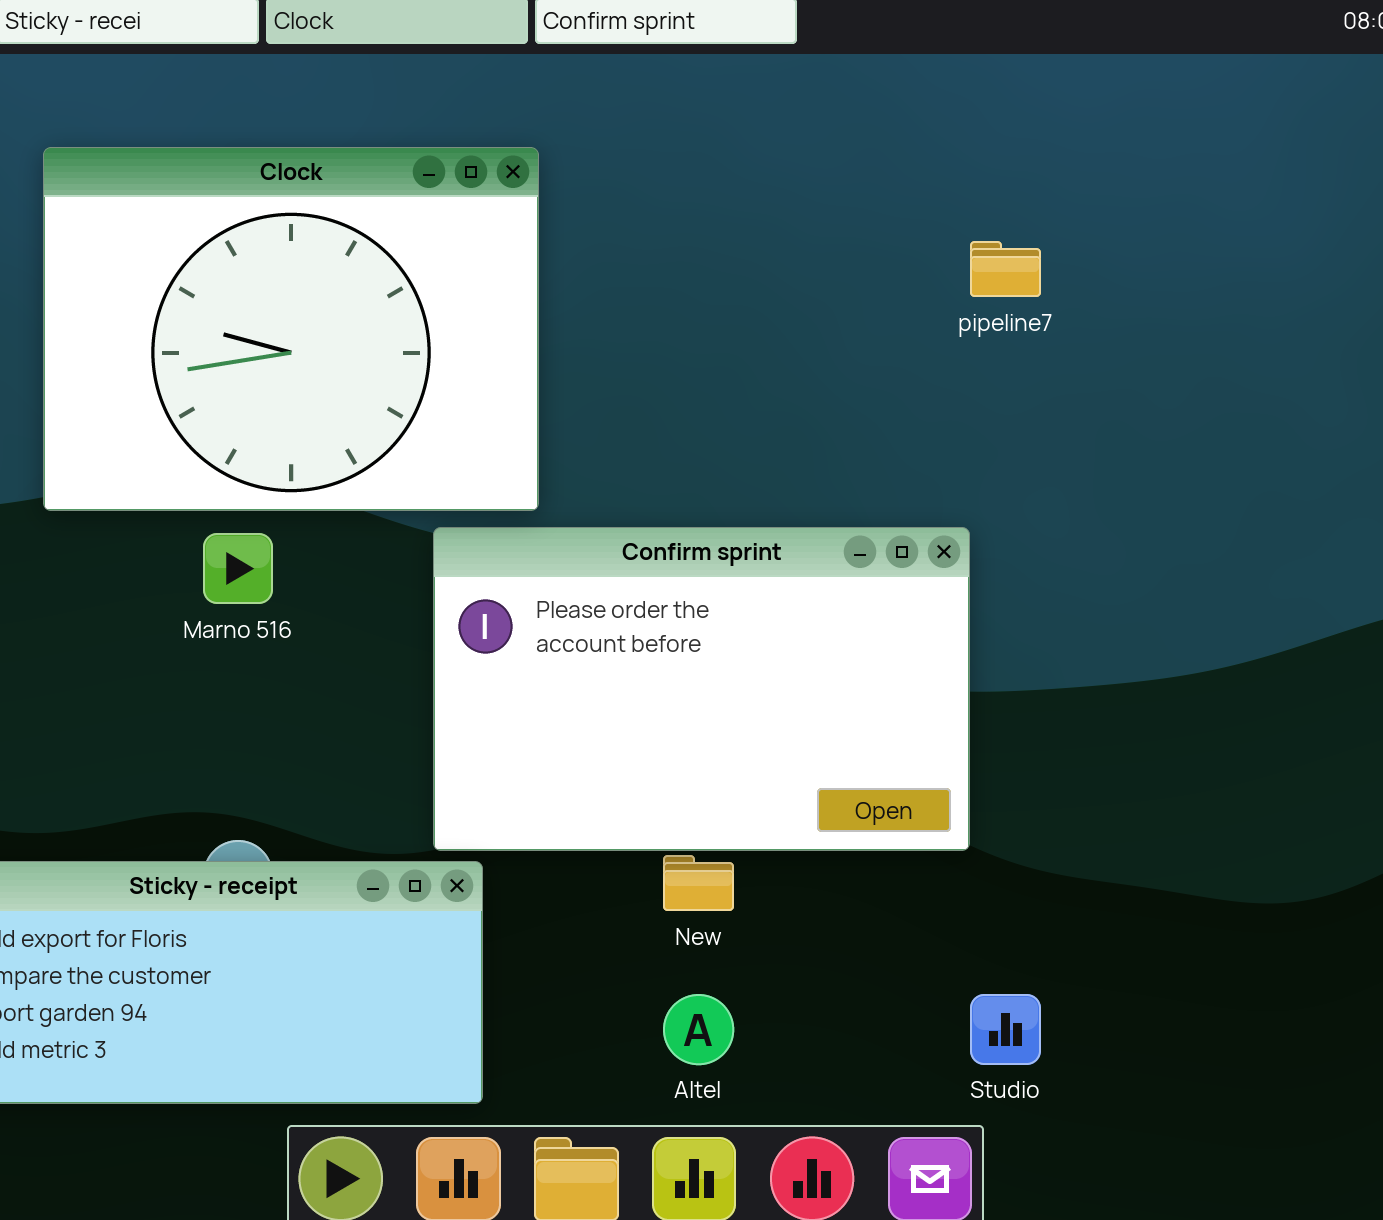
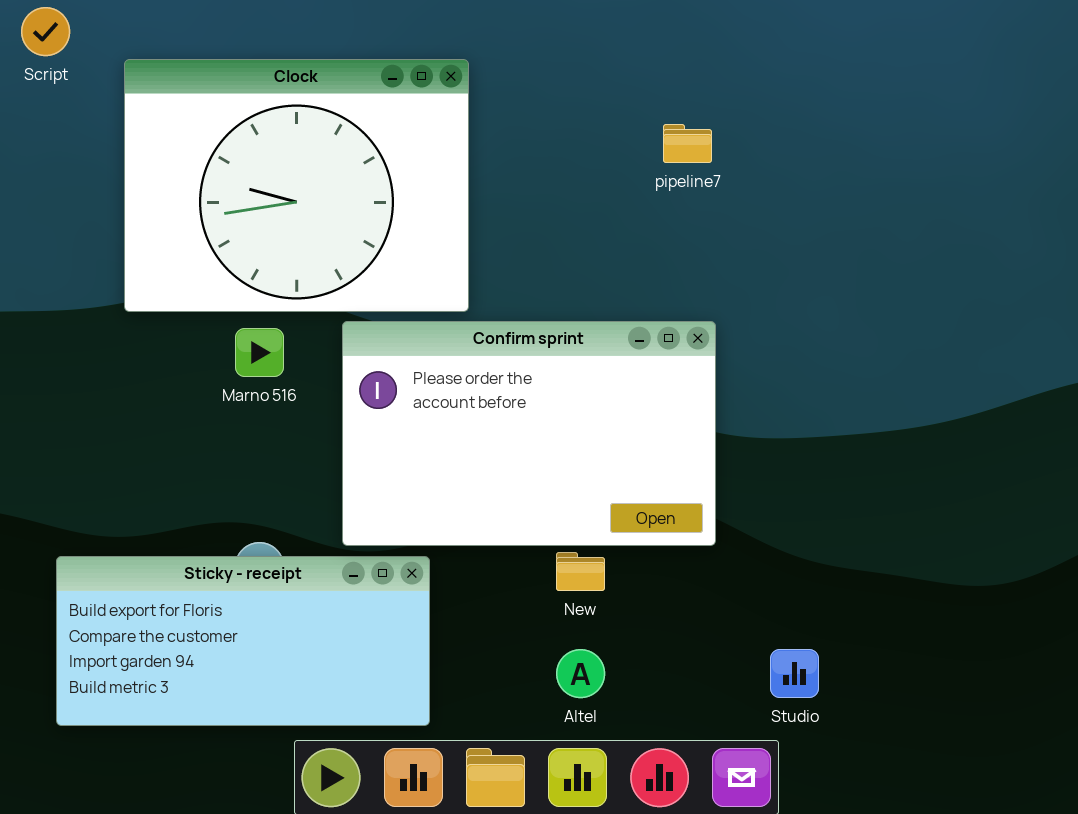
pipeline7: [970,241,1041,297] -> [663,124,712,163], moved
Confirm sprint: [433,527,970,851] -> [342,321,716,546], moved

